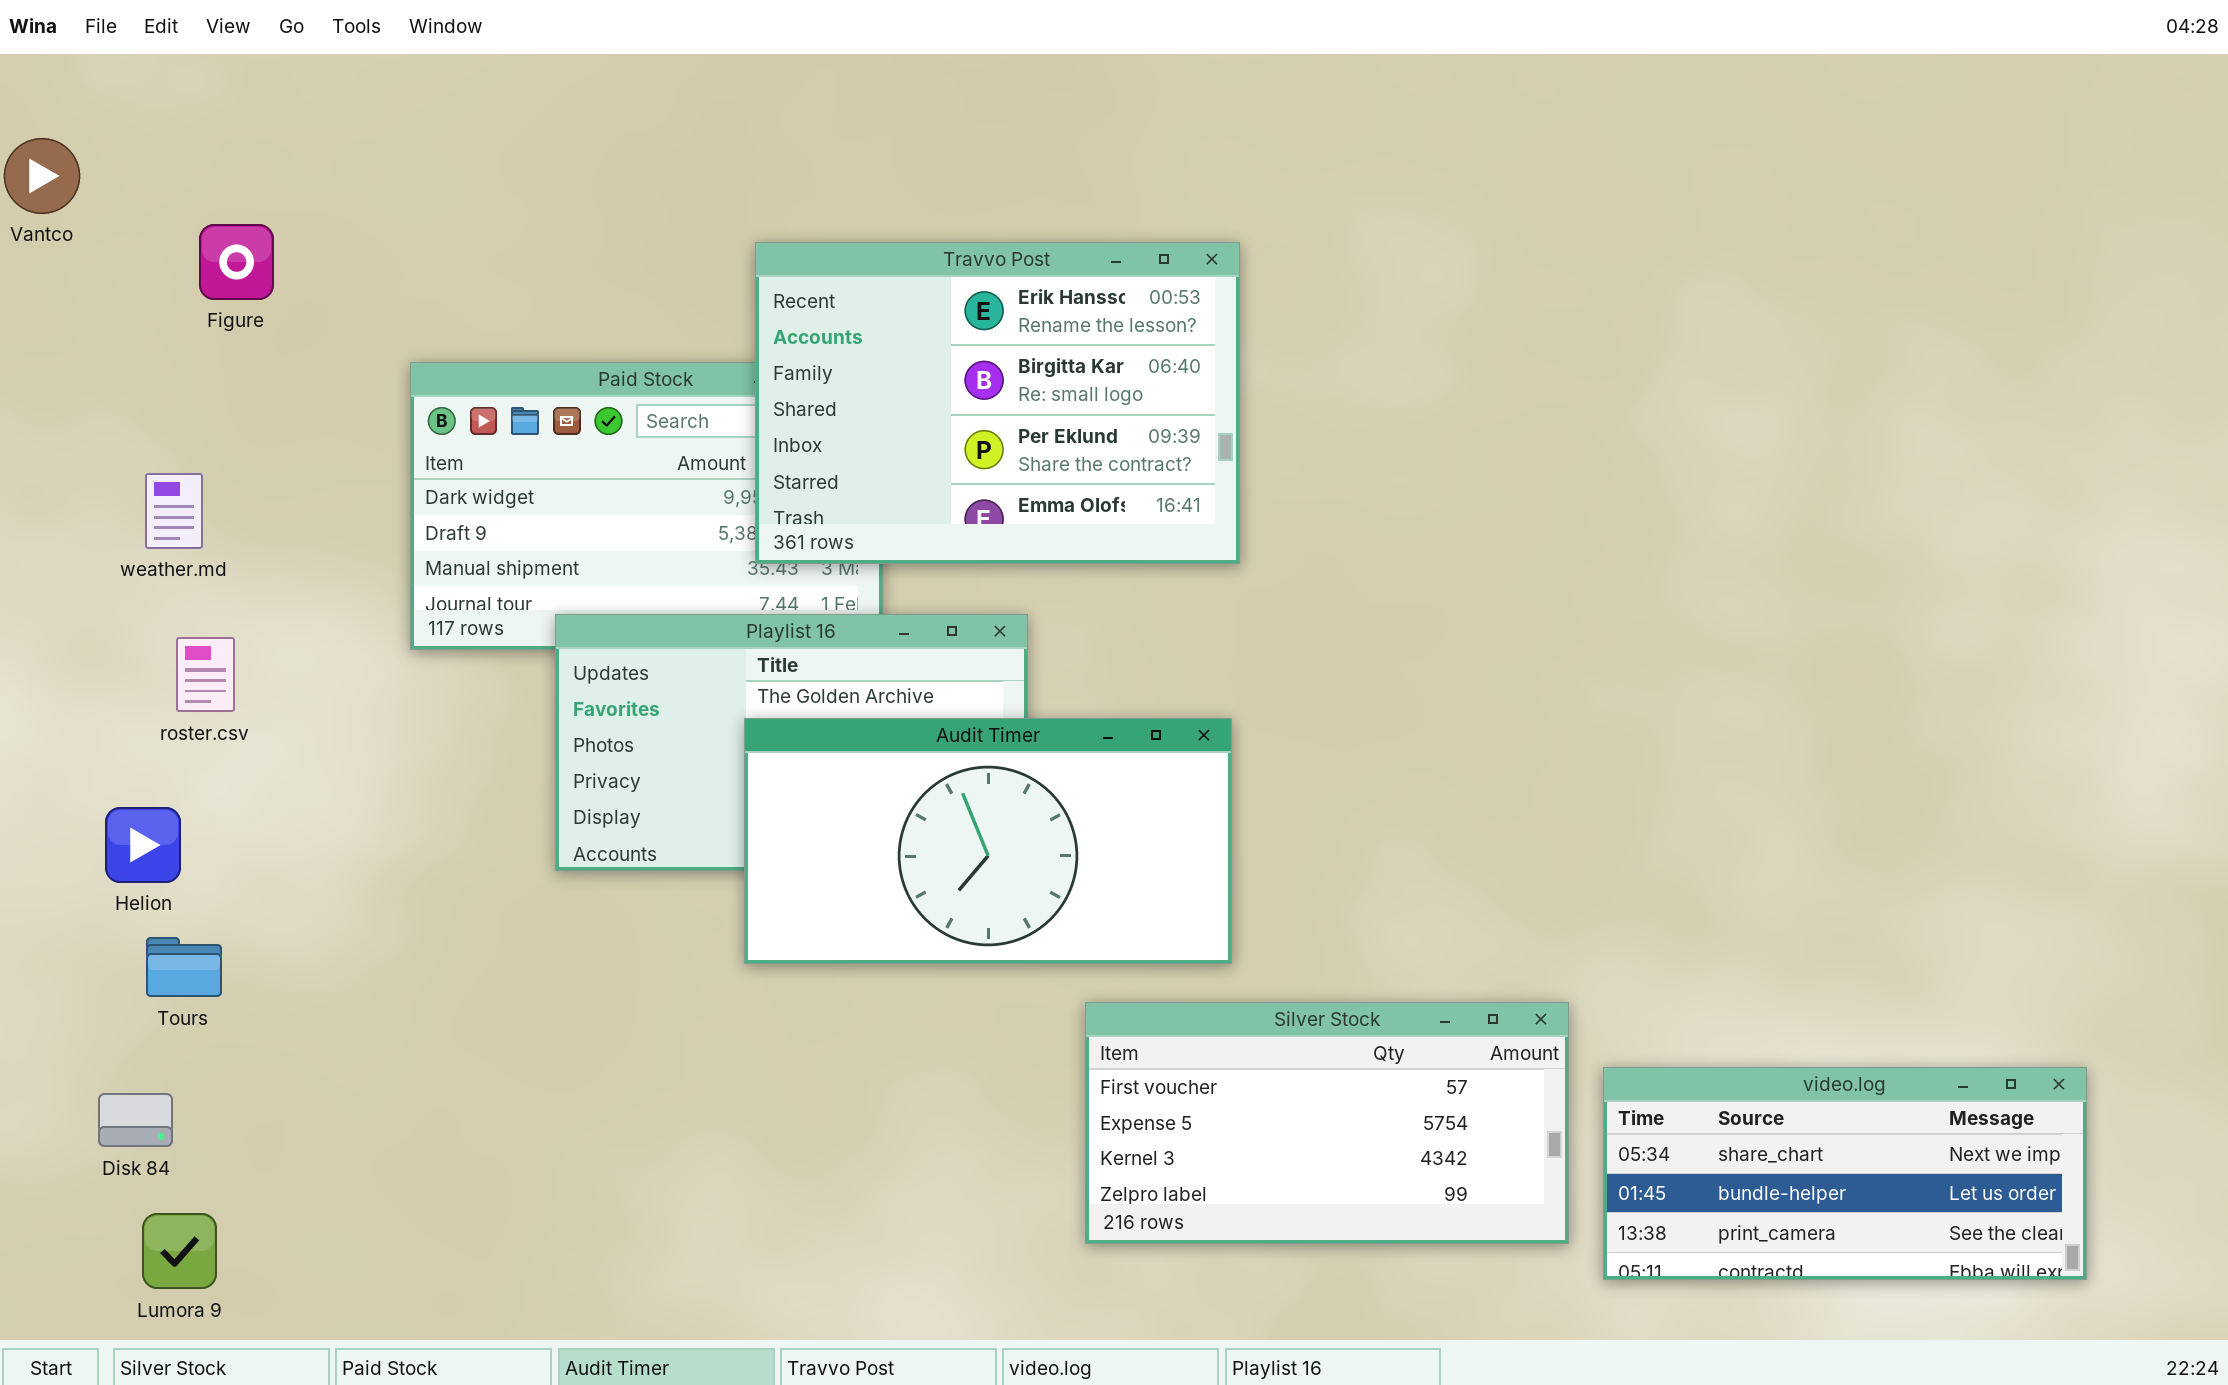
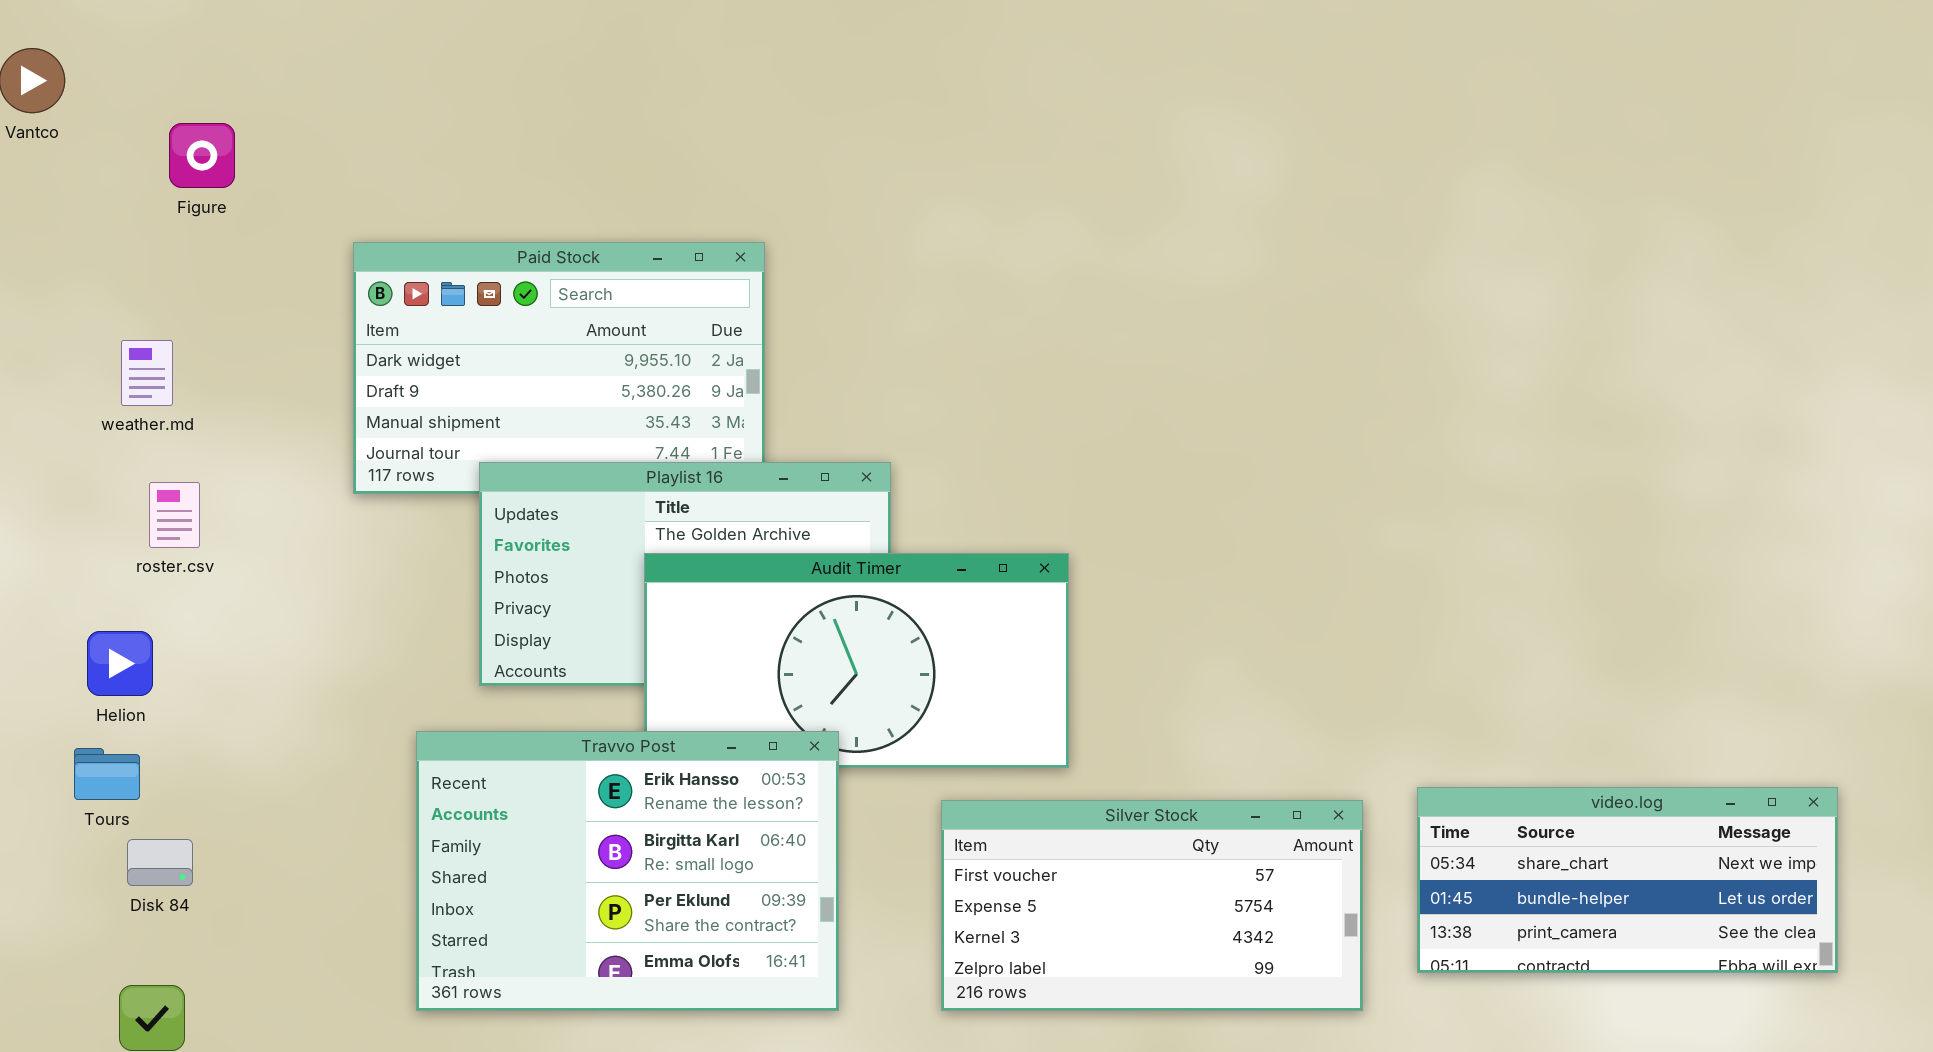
Travvo Post: [755,242,1240,564] -> [416,731,839,1011], moved
Tours: [146,937,222,997] -> [74,748,140,800], moved
video.log: [1603,1067,2087,1280] -> [1417,787,1838,973], moved
Disk 84: [98,1093,173,1147] -> [127,839,193,886], moved

